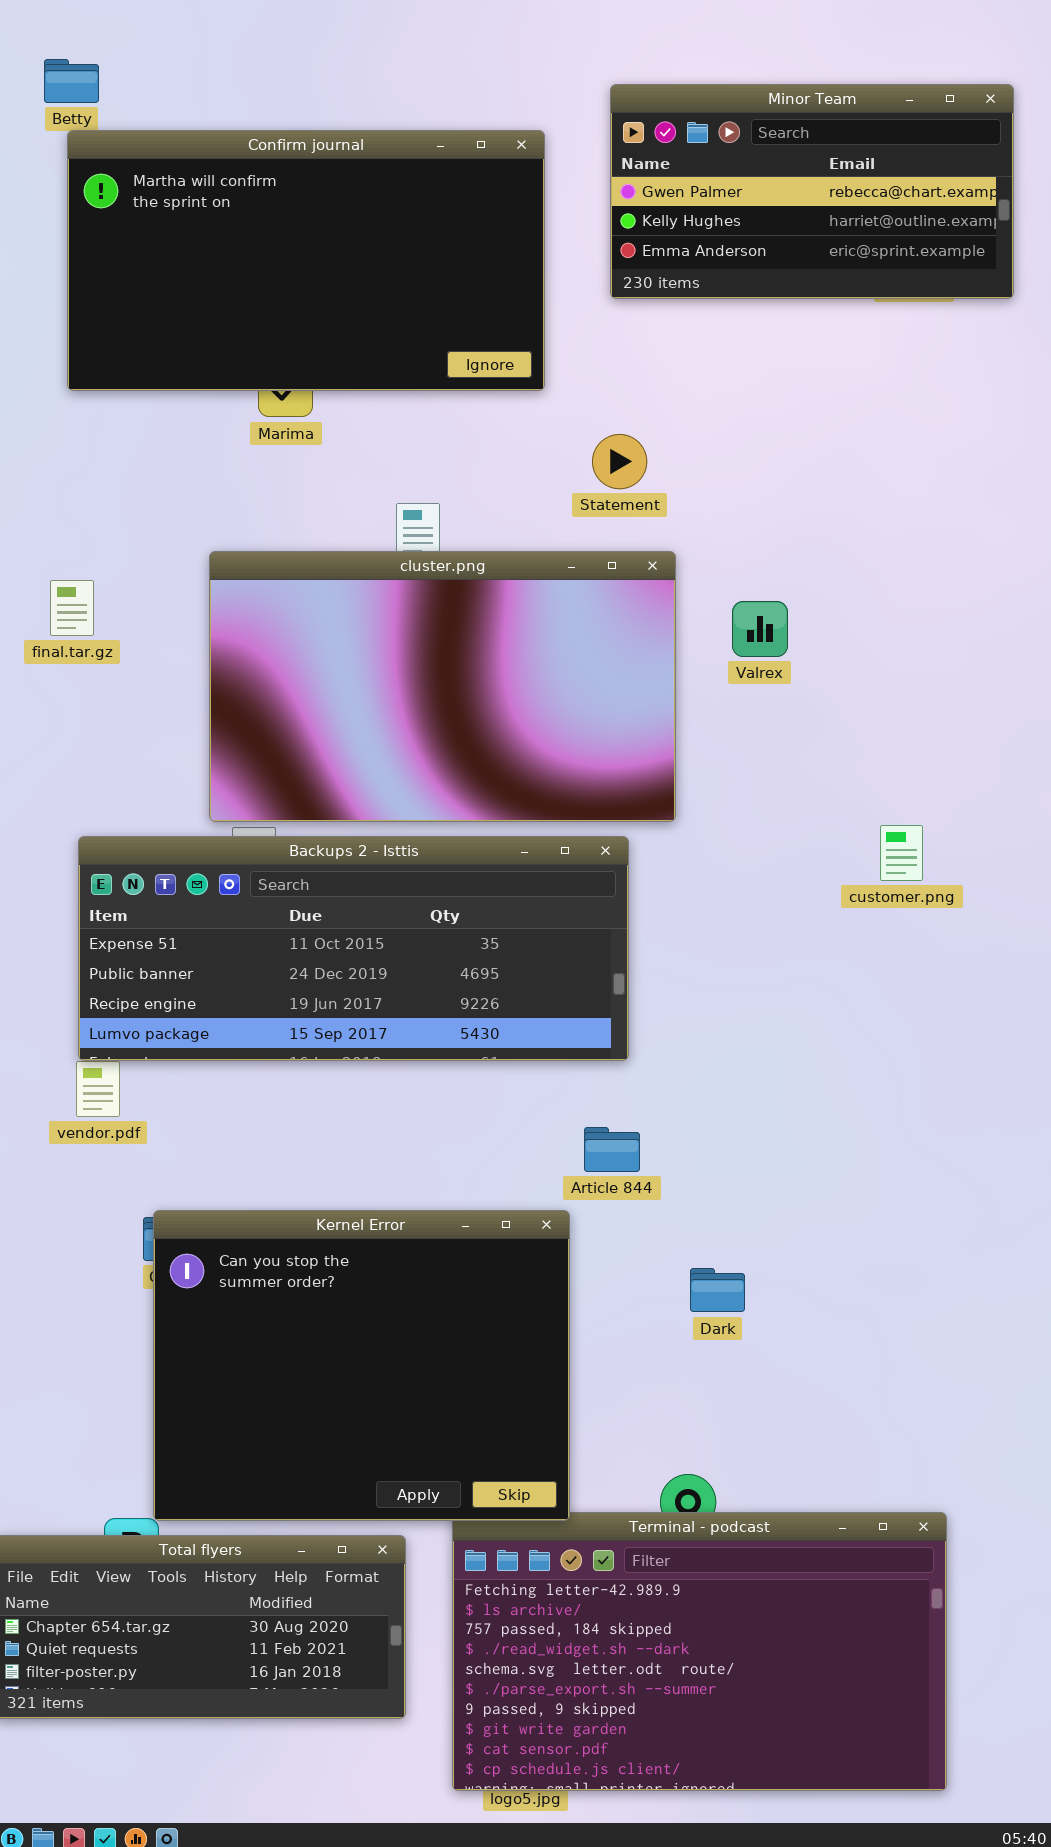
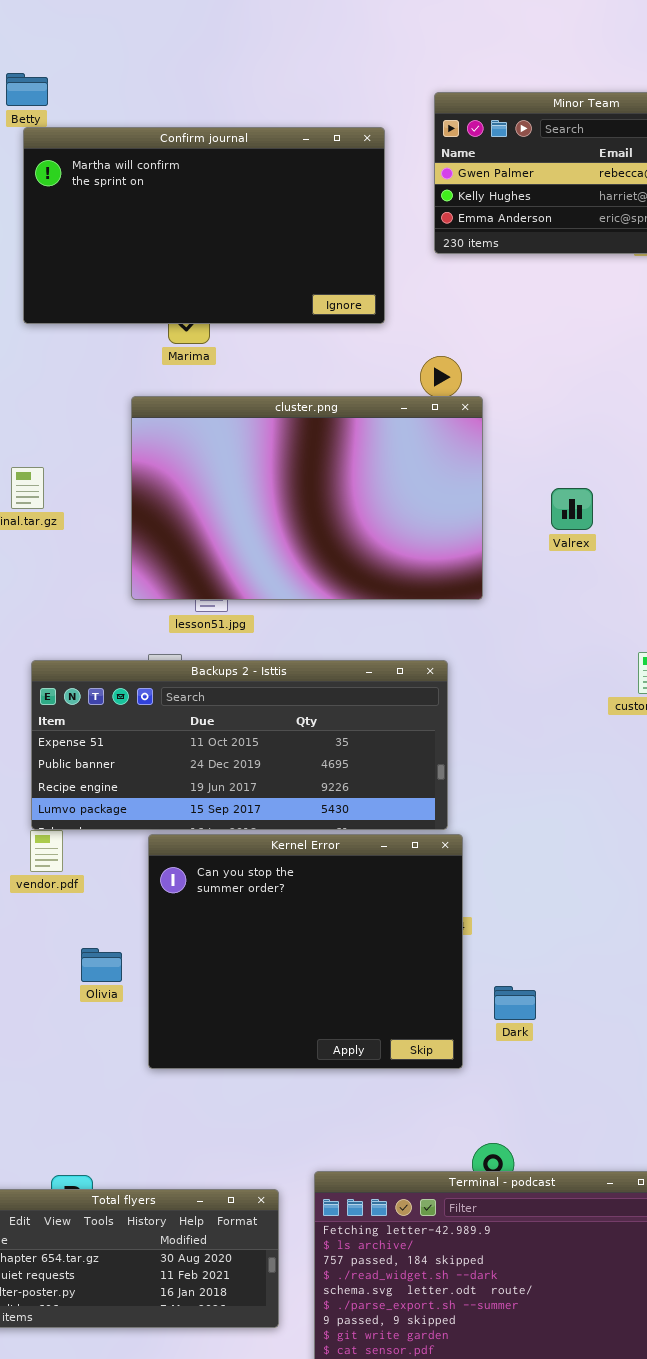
cluster.png: [209,551,676,822] -> [131,396,483,600], moved
Valrex: [732,601,788,657] -> [551,488,593,530], moved
Kernel Error: [153,1210,570,1521] -> [148,834,463,1069], moved

